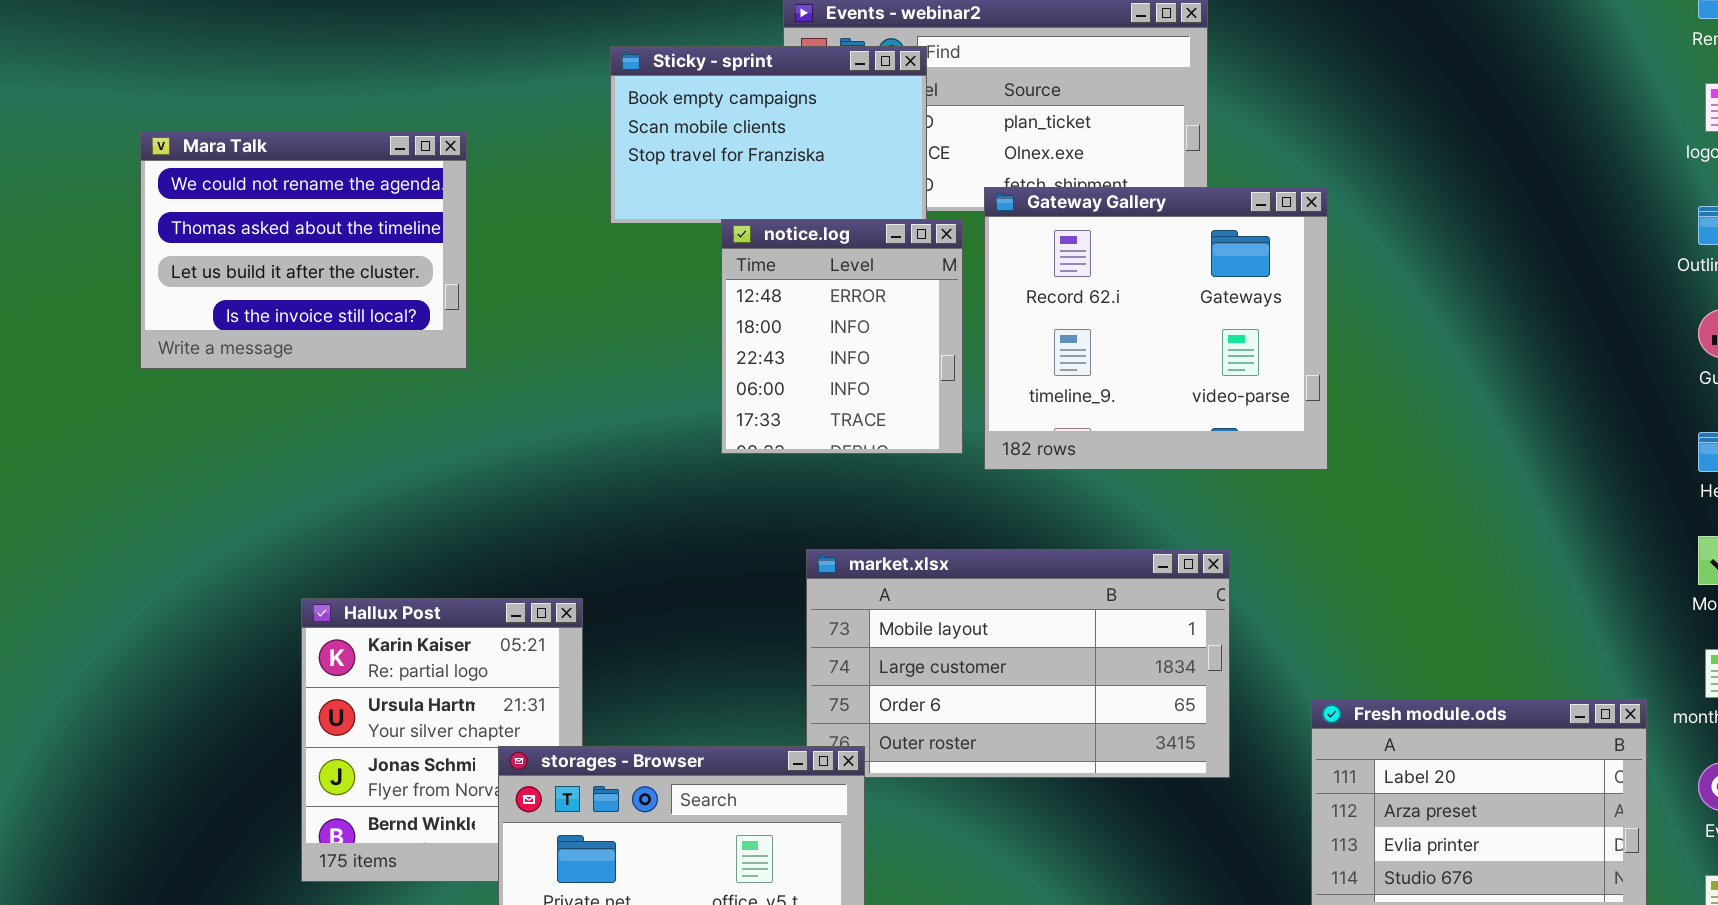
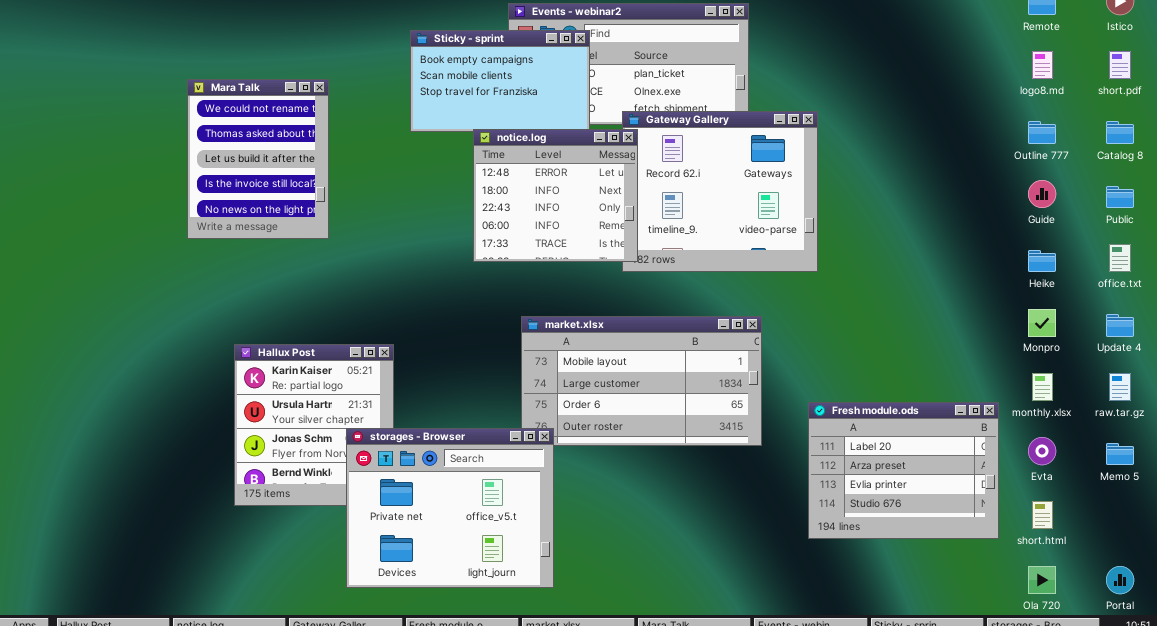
Mara Talk: [140,131,467,369] -> [187,79,329,239], resized
notice.log: [721,219,963,454] -> [473,129,638,262], resized

